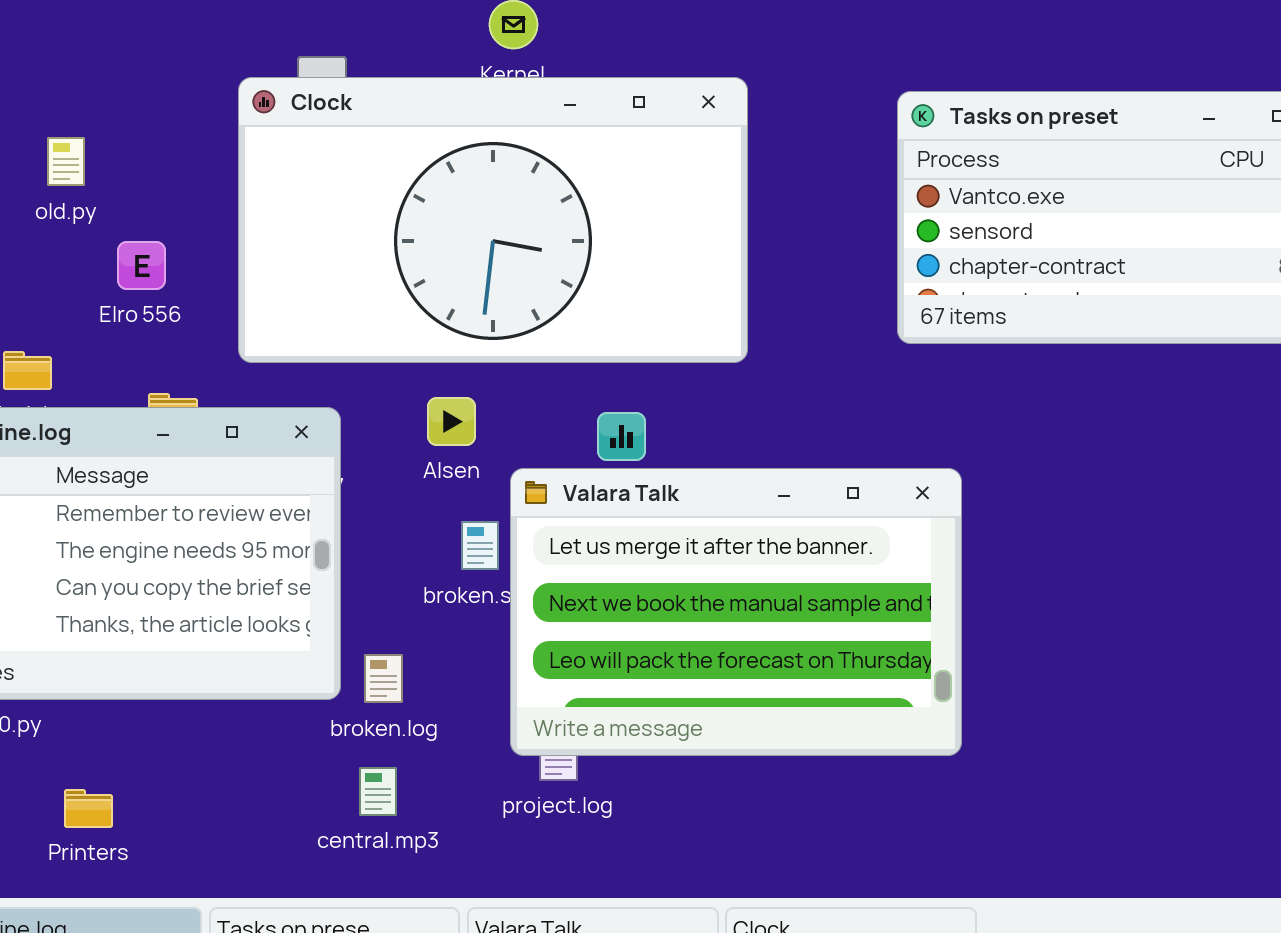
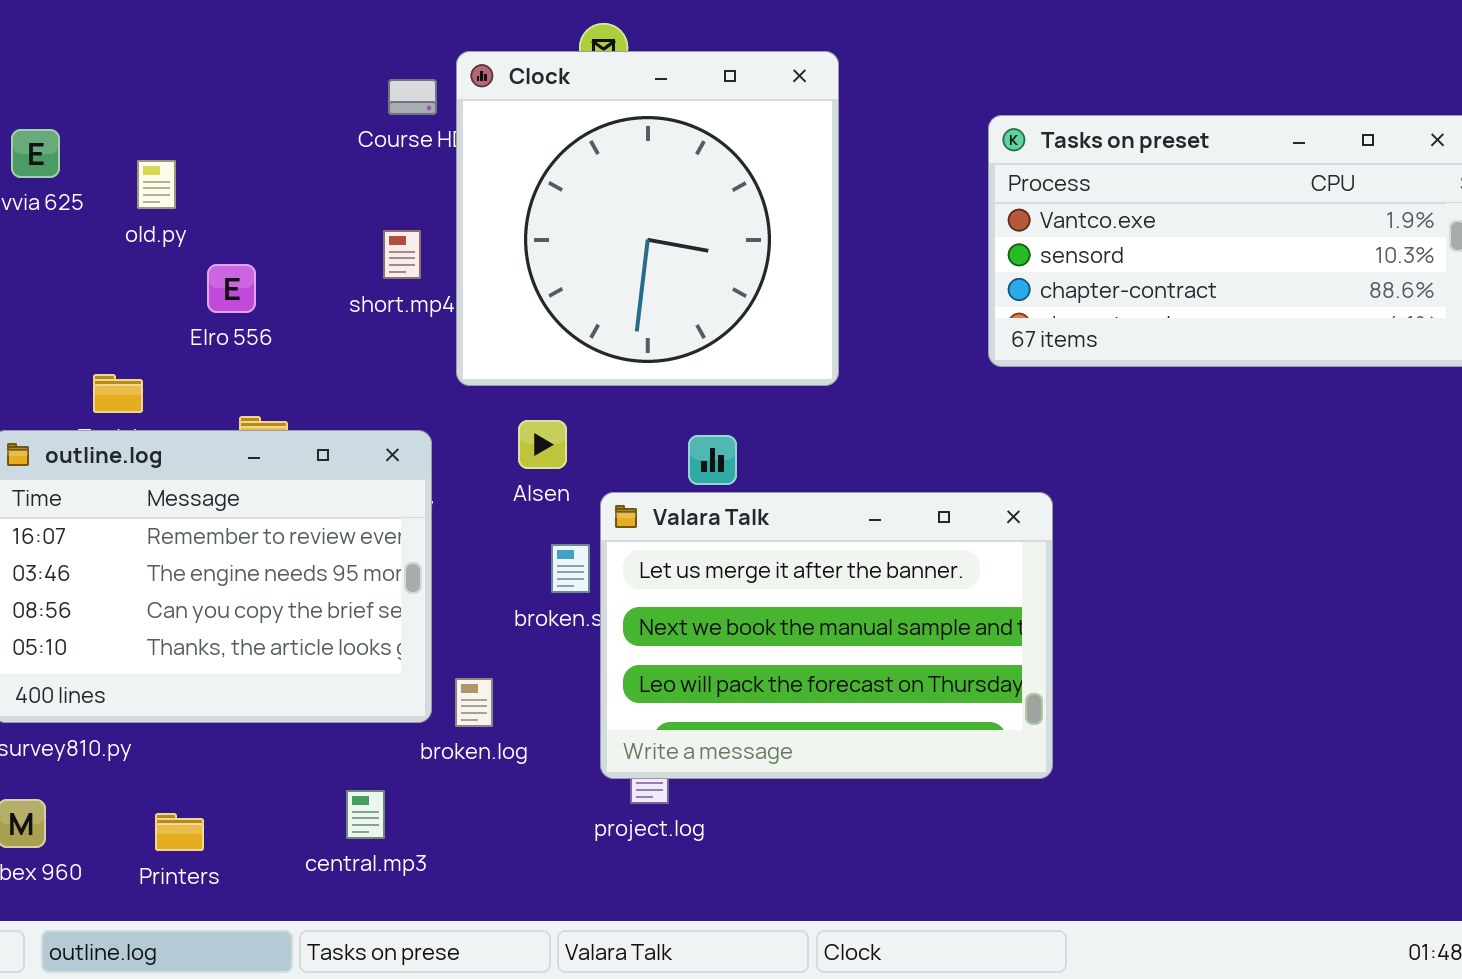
Clock: [238,77,748,363] -> [456,51,839,386], resized
central.mp3: [359,767,397,816] -> [346,790,385,839], moved

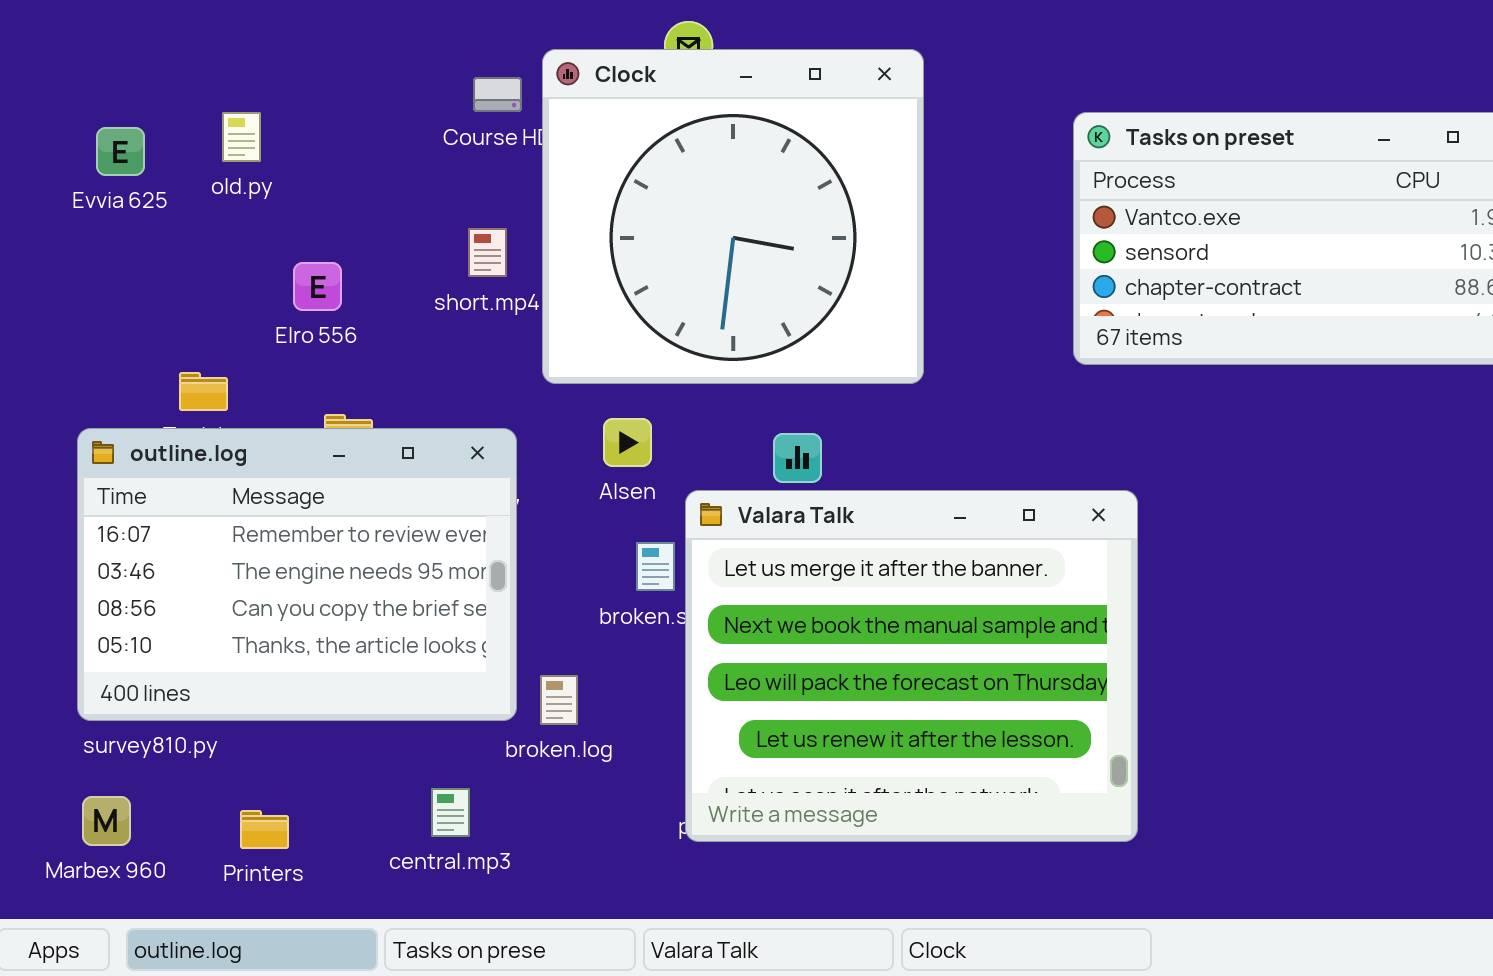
old.py: [137,160,176,209] -> [222,112,261,162], moved
Valara Talk: [600,492,1053,779] -> [685,490,1138,842], resized

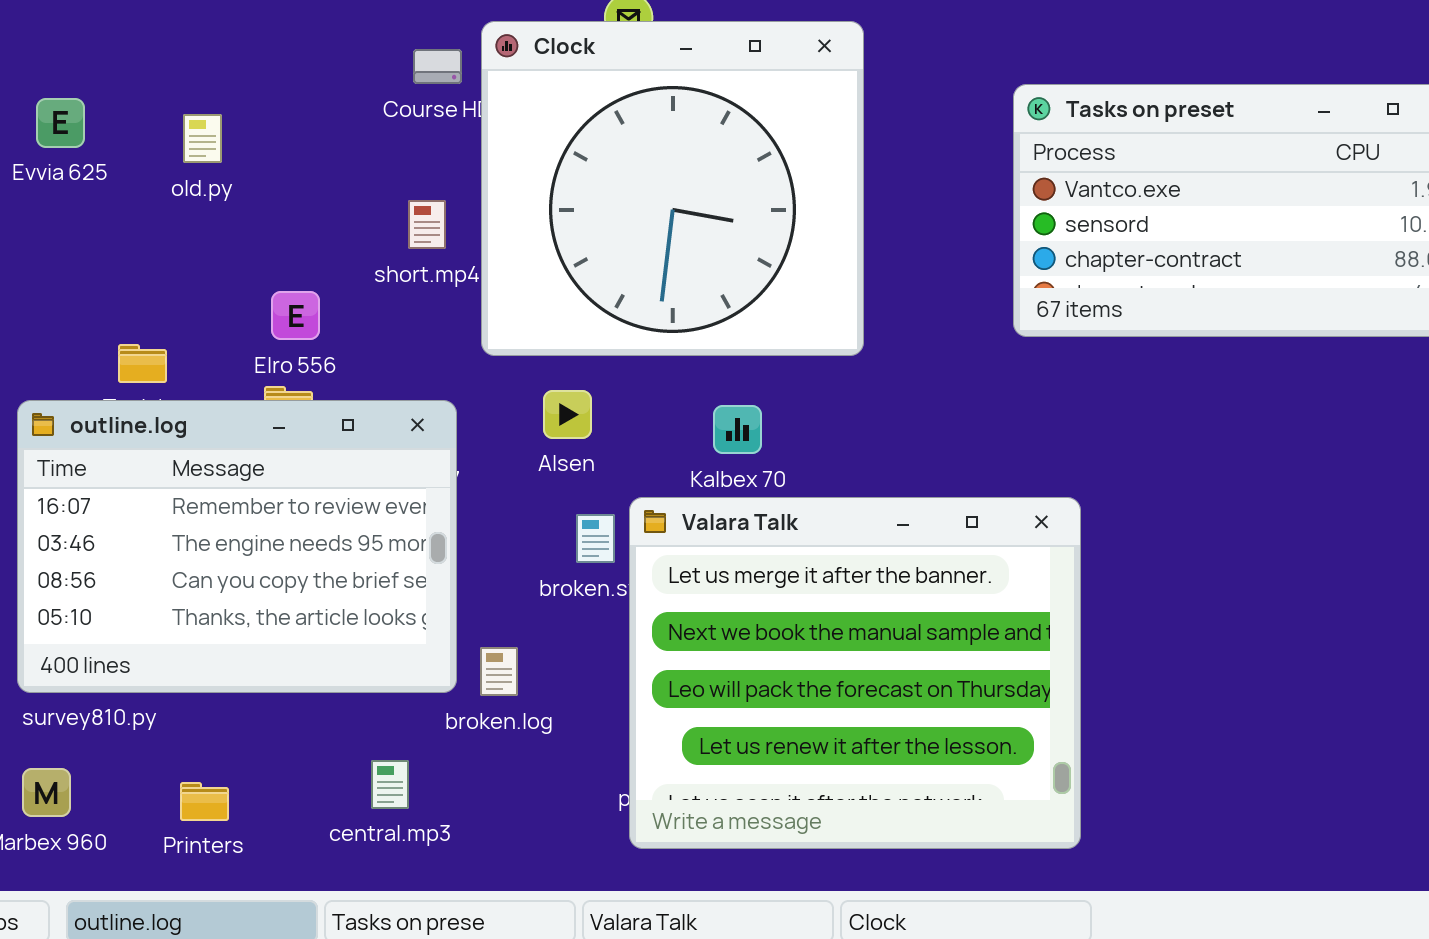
old.py: [222,112,261,162] -> [183,114,222,163], moved
Elro 556: [293,262,342,311] -> [271,291,320,340], moved
Valara Talk: [685,490,1138,842] -> [629,497,1081,849], moved

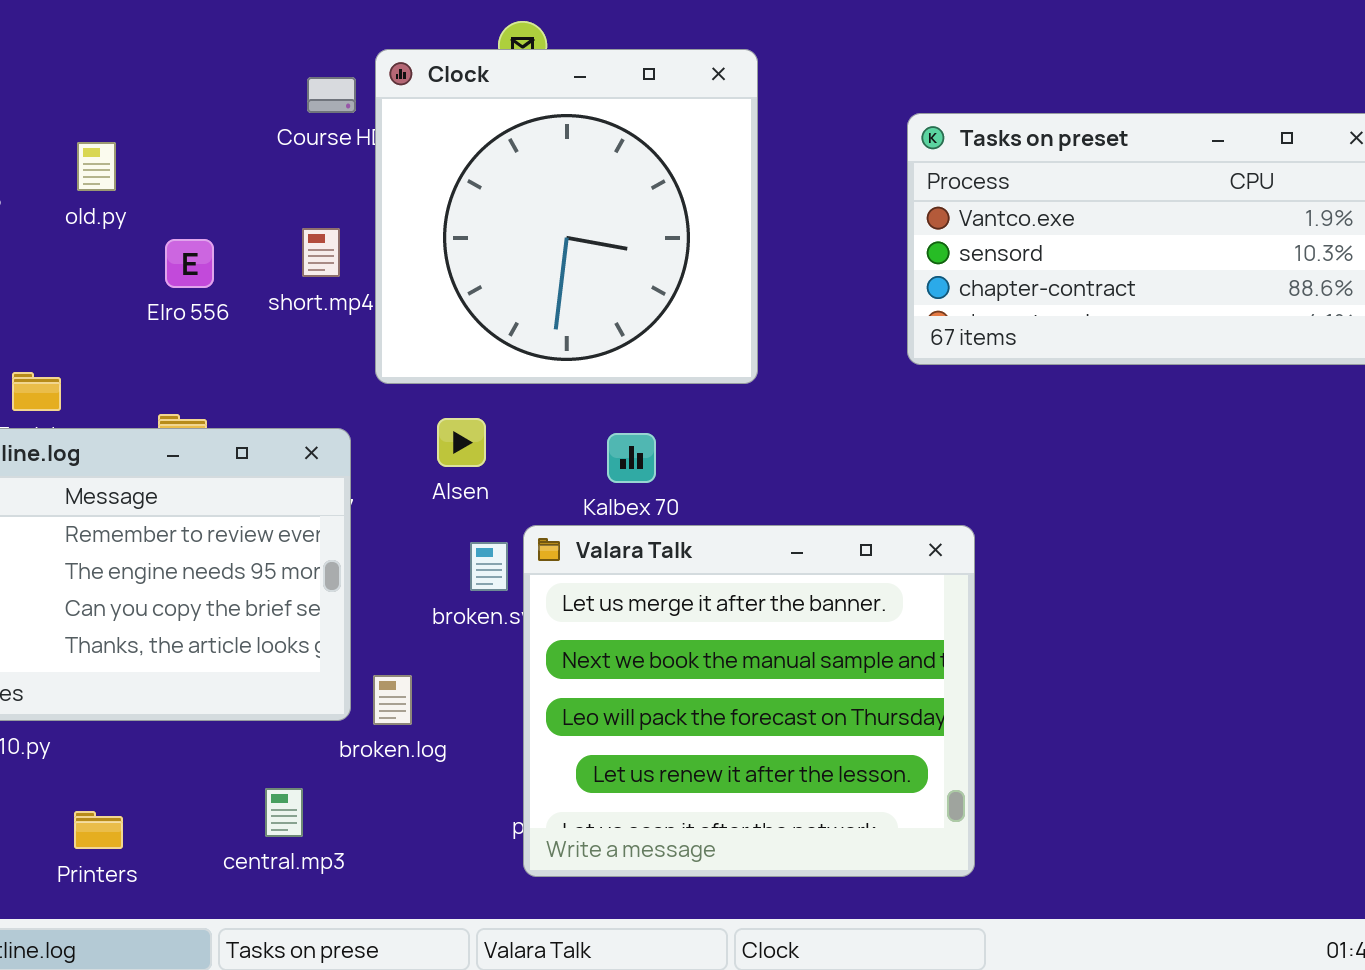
Elro 556: [271,291,320,340] -> [165,239,214,288], moved

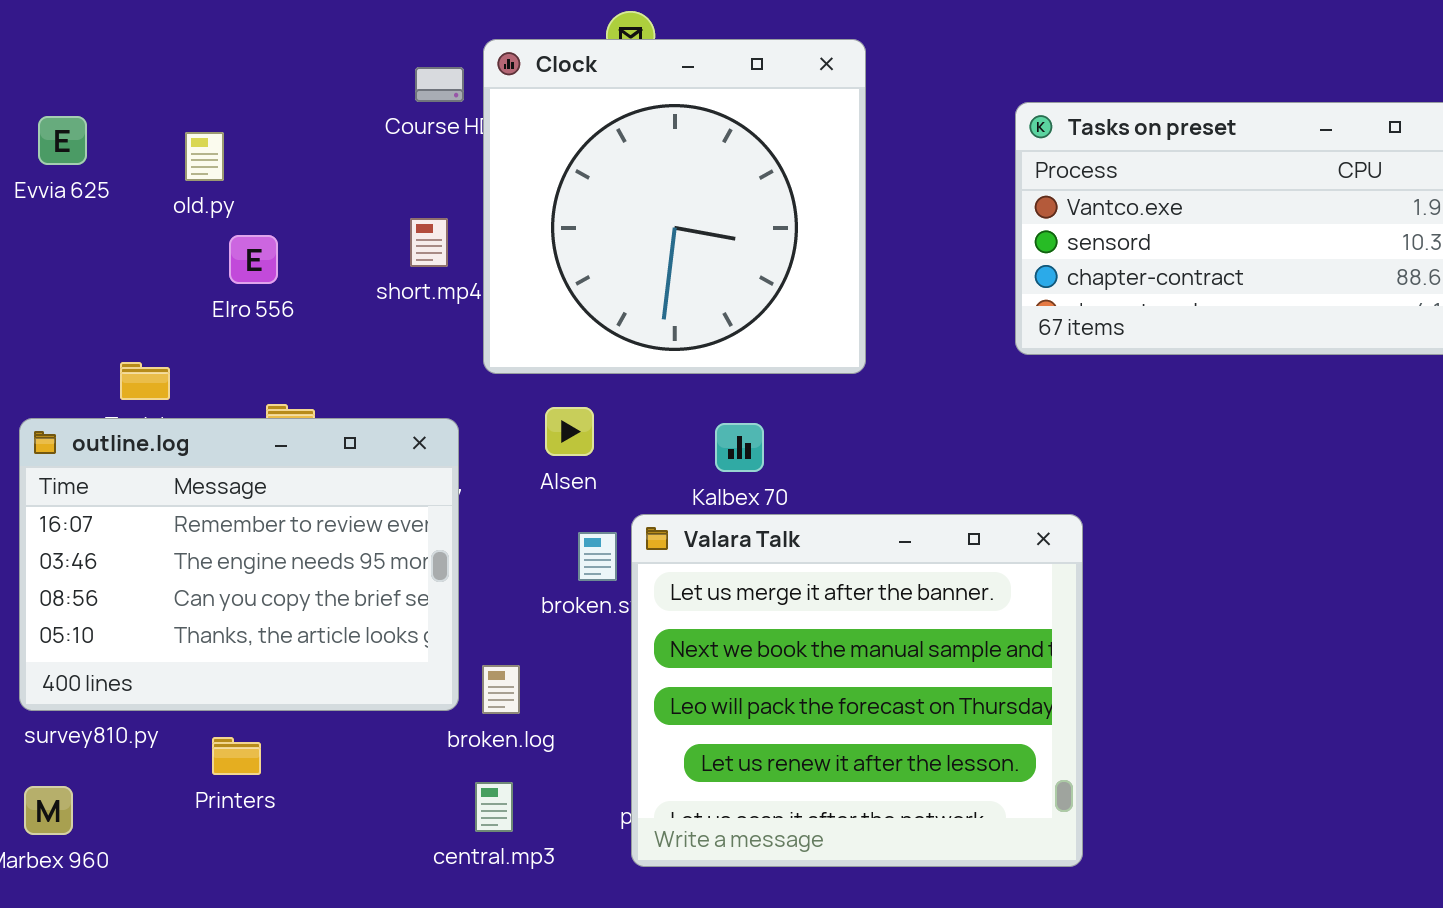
Elro 556: [165,239,214,288] -> [229,235,278,284], moved
central.mp3: [265,788,303,837] -> [475,782,513,832], moved
Printers: [74,811,123,849] -> [212,737,261,775], moved

